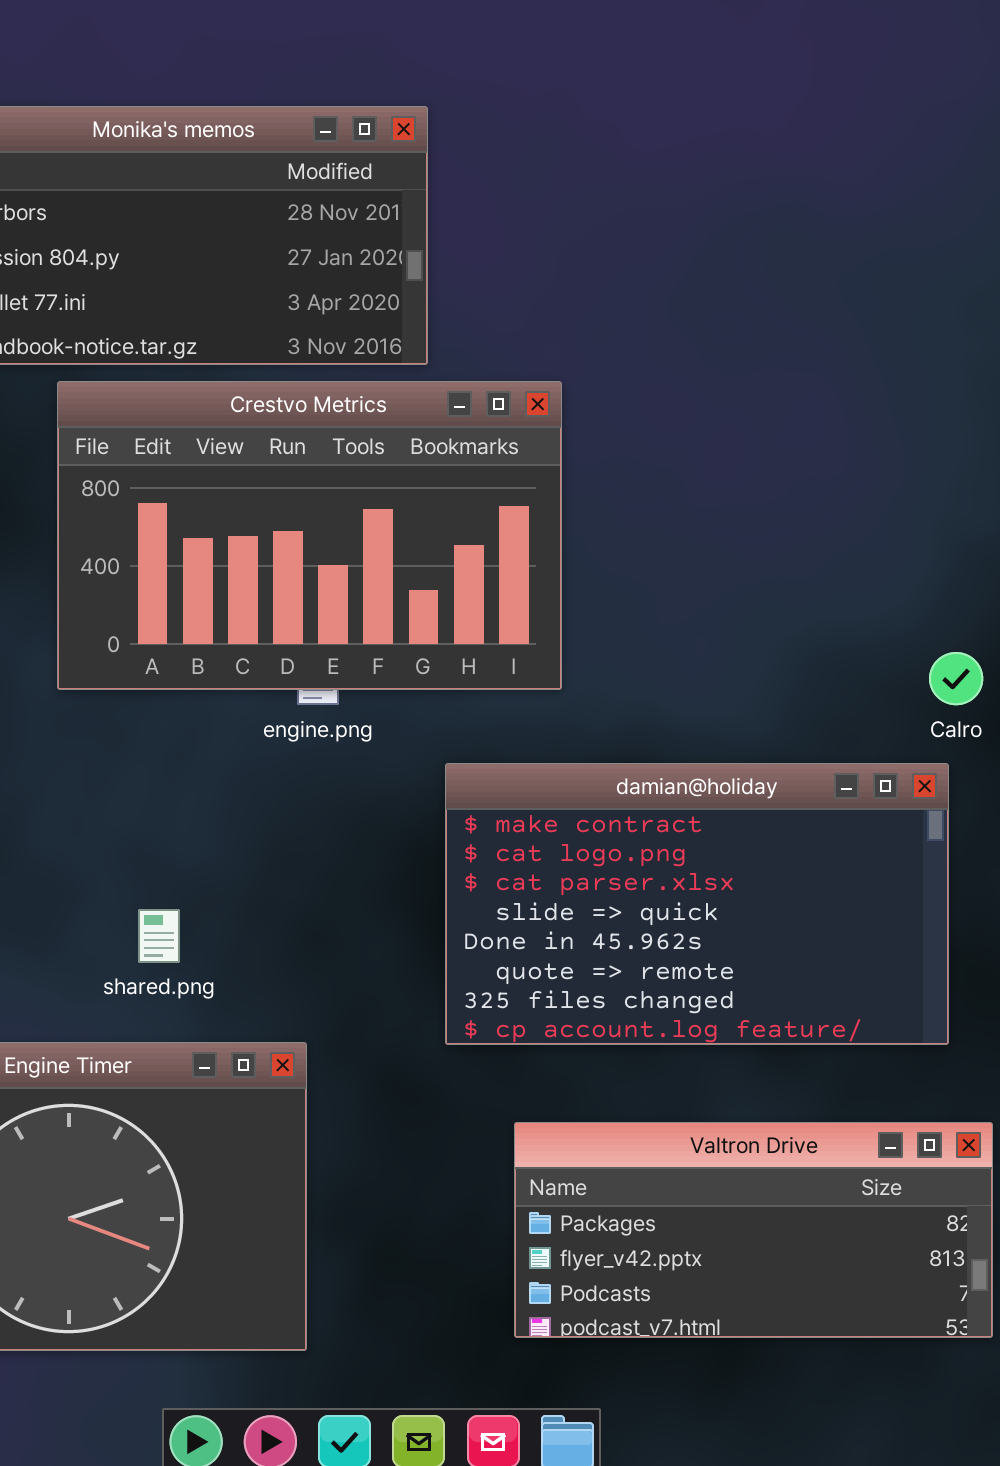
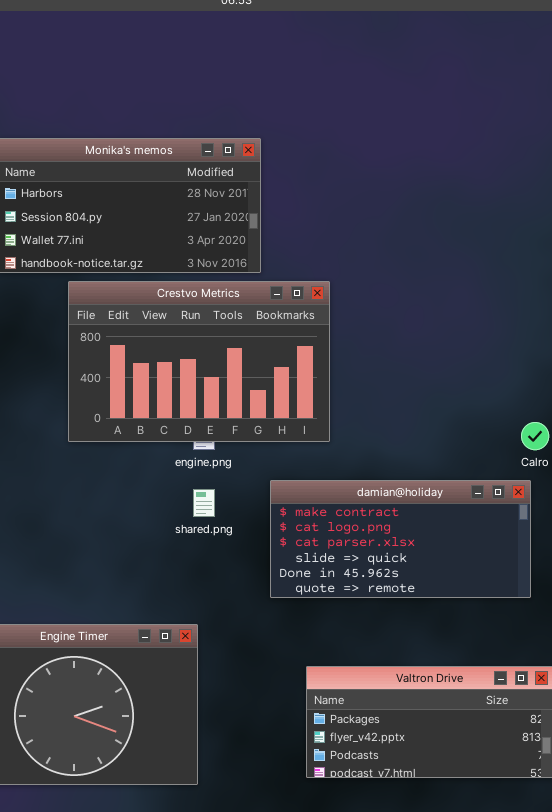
damian@holiday: [445,763,949,1045] -> [270,480,531,598], resized
shared.png: [138,909,180,963] -> [193,489,215,517], moved

